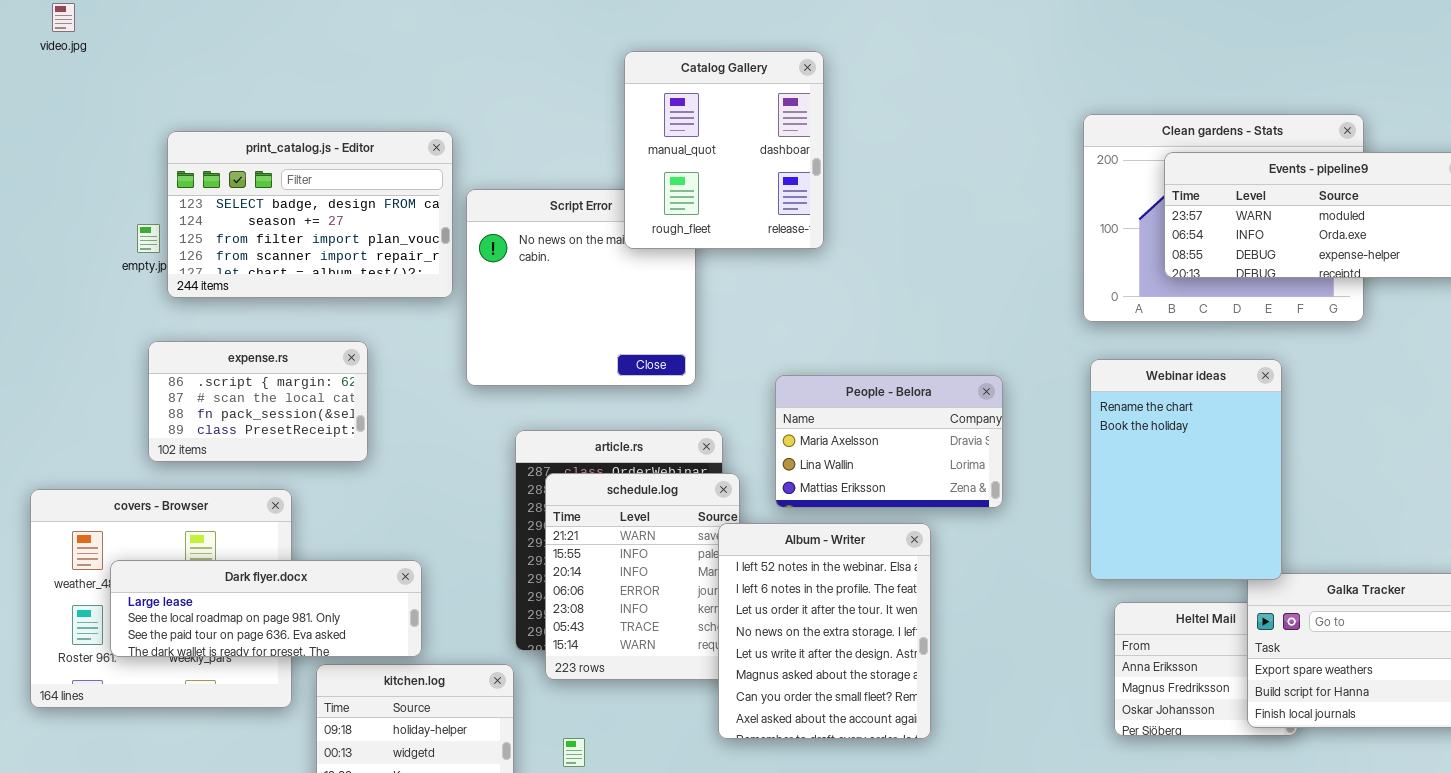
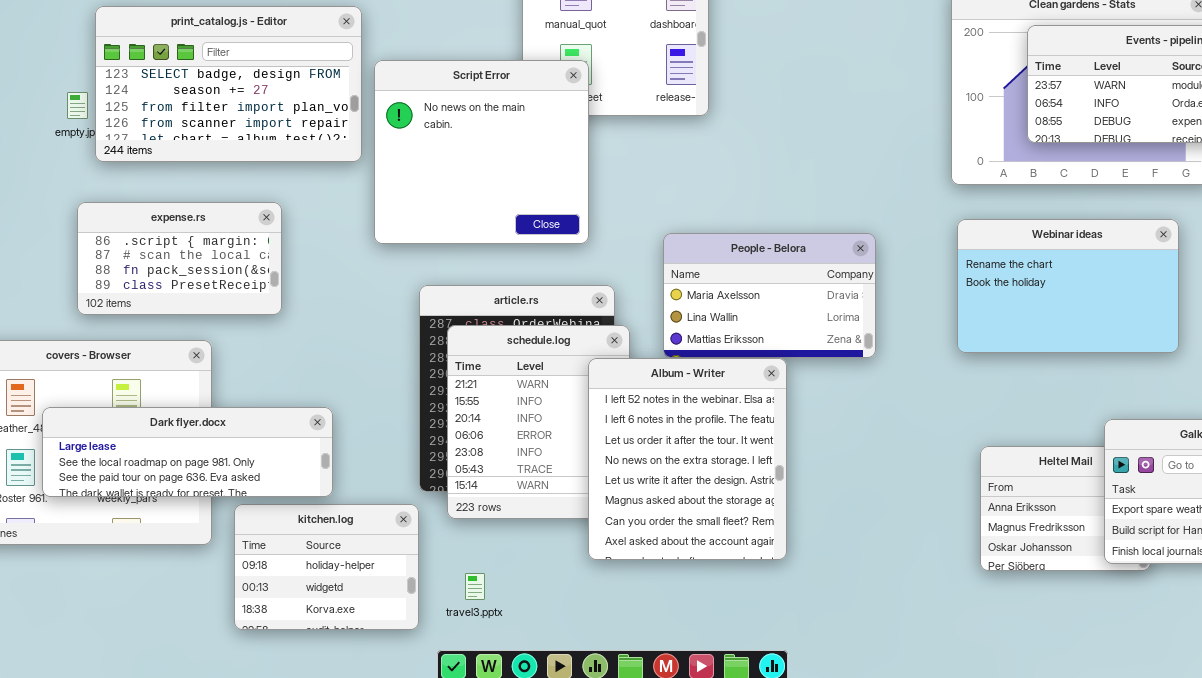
Script Error: [466,189,696,386] -> [374,60,589,244], raised
Webinar ideas: [1090,359,1282,580] -> [957,219,1179,353], resized
Album - Writer: [718,523,931,739] -> [588,358,787,560], moved

